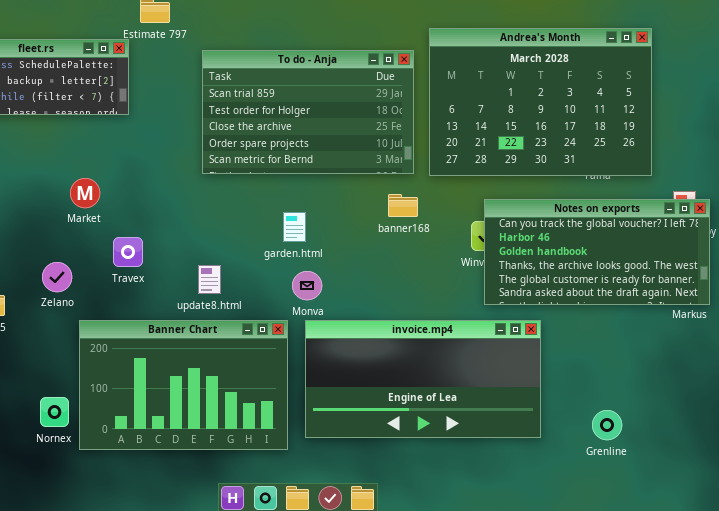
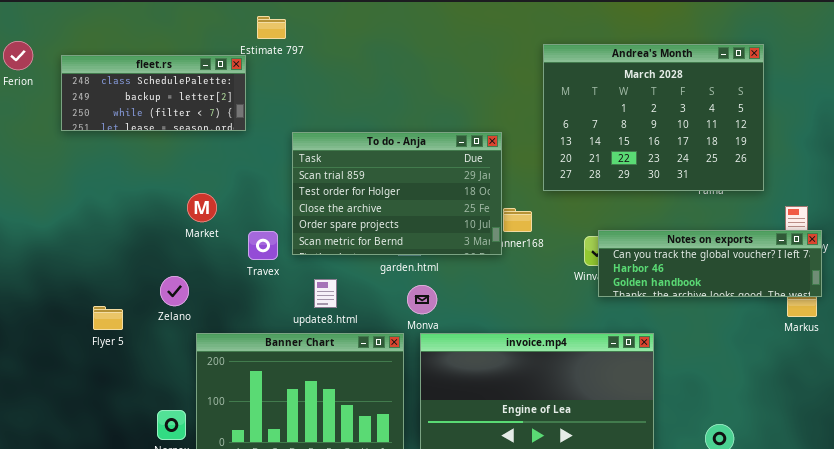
To do - Anja: [202,50,414,174] -> [292,132,502,255], moved
Notes on exports: [484,199,710,305] -> [598,230,822,297], moved, resized
Travex: [113,237,143,267] -> [248,231,278,260], moved

